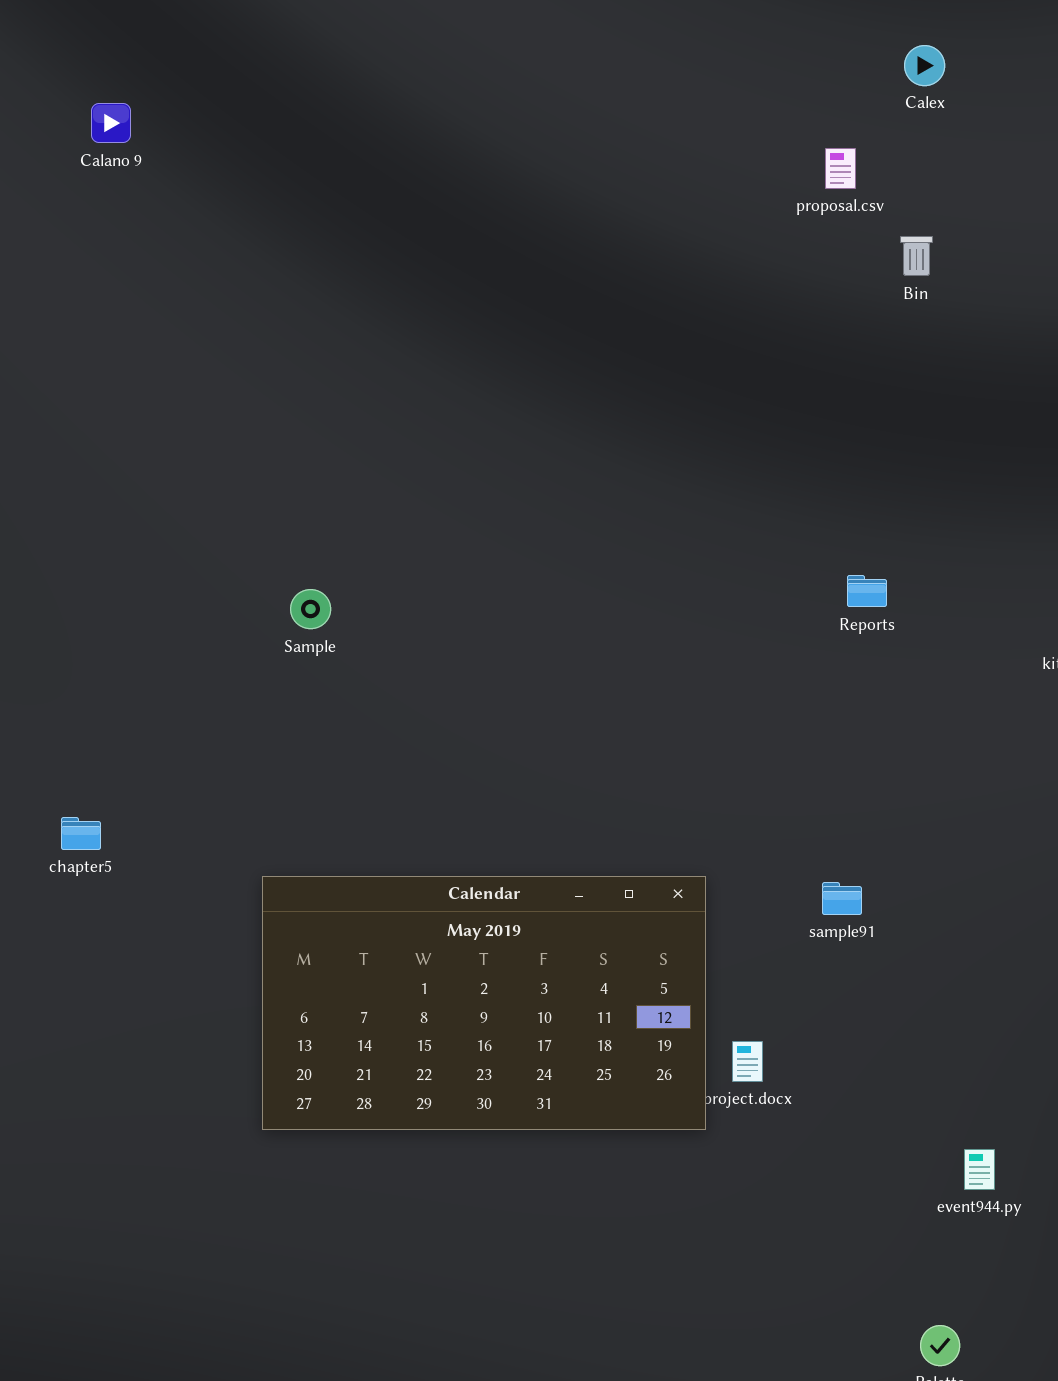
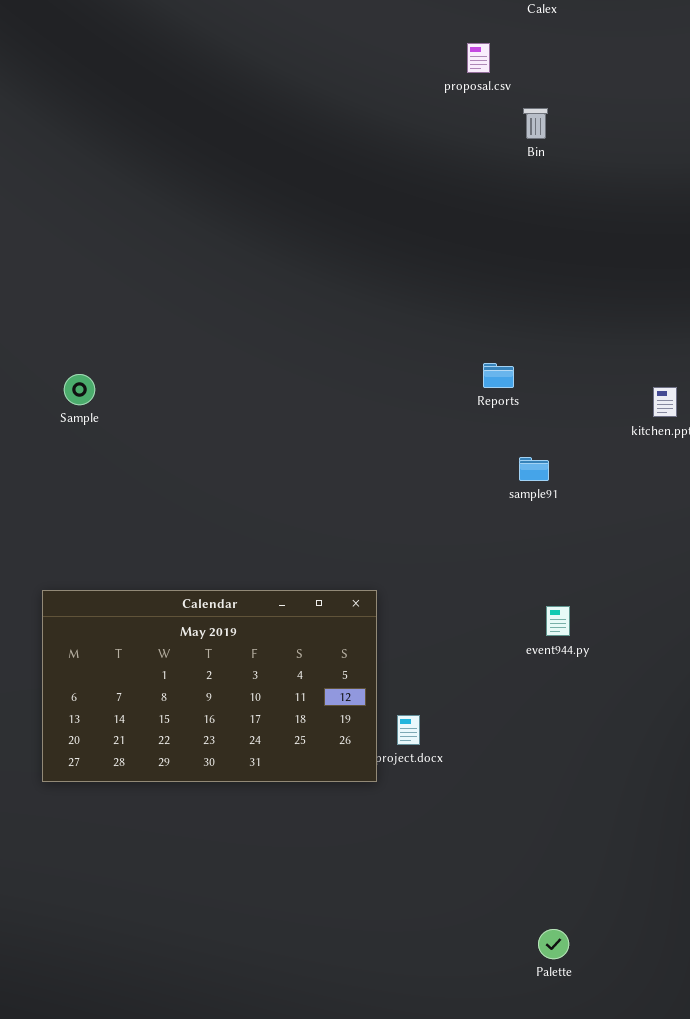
sample91: [822,882,862,915] -> [519,457,549,481], moved
event944.py: [964,1149,995,1190] -> [546,606,570,636], moved

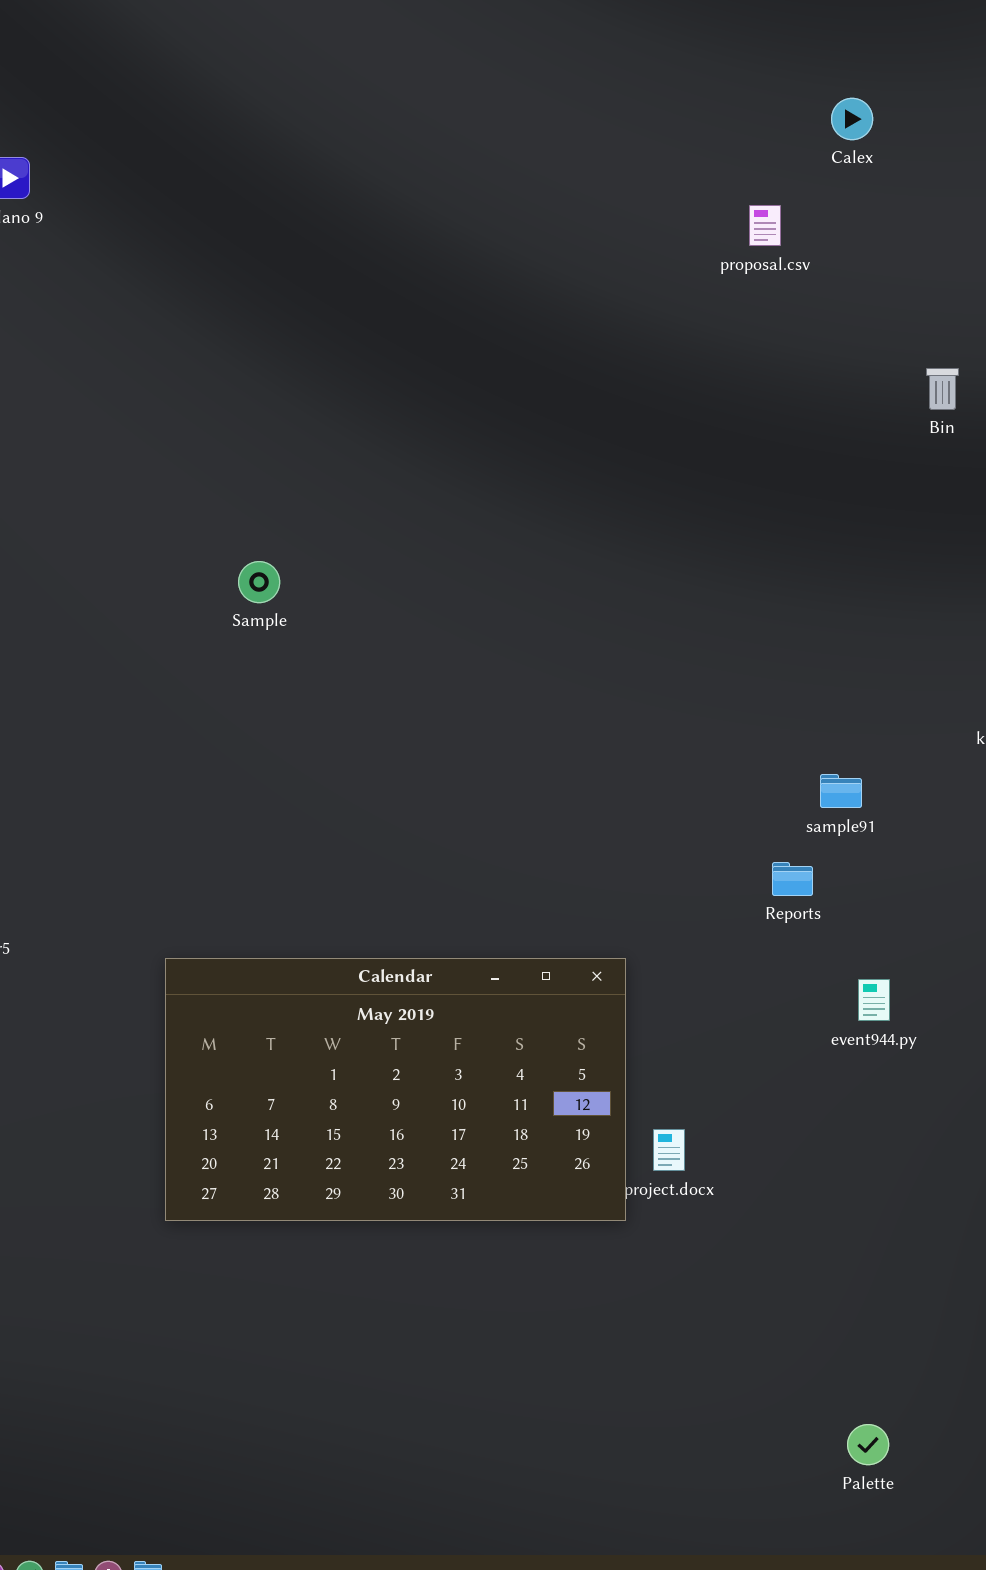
Bin: [523,108,548,139] -> [926,368,959,410], moved
Reports: [483,363,514,388] -> [772,862,813,896], moved
Sample: [64,374,95,405] -> [238,561,280,603], moved

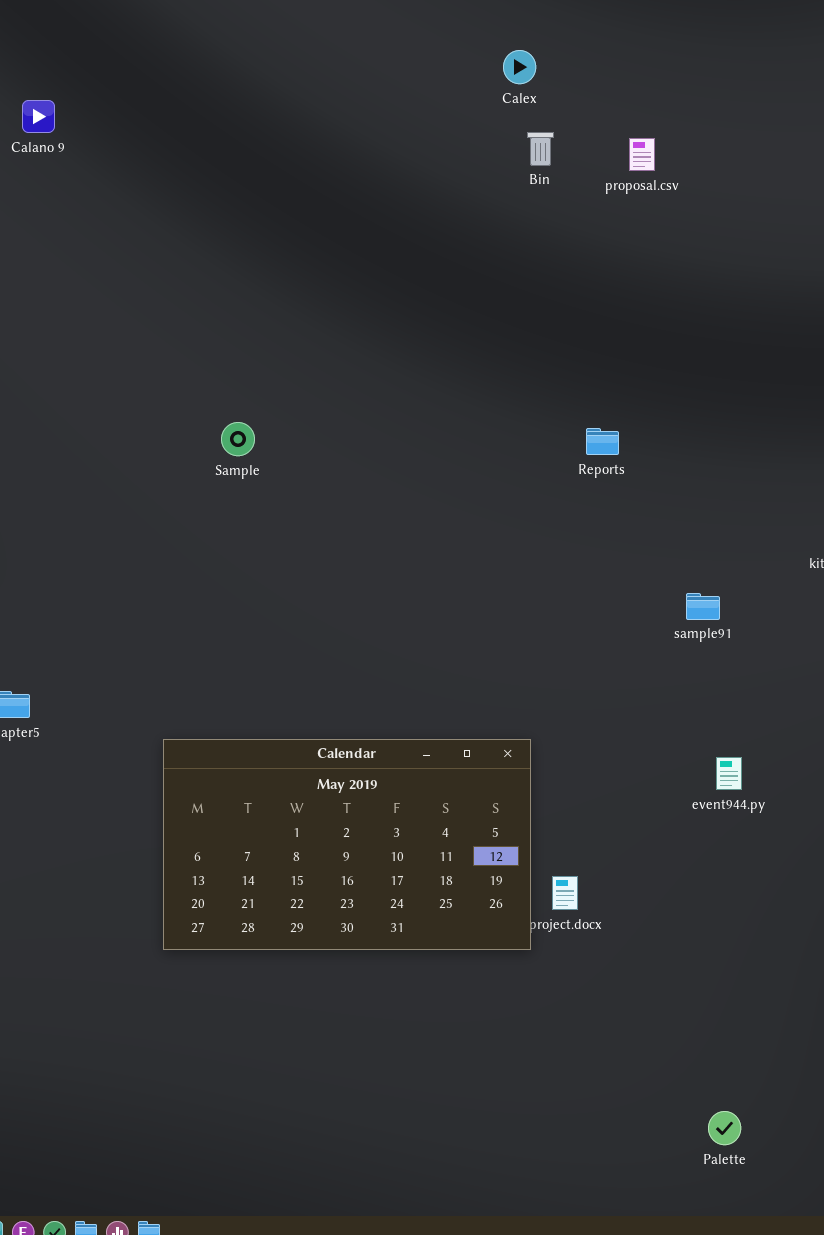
Calex: [831,98,873,140] -> [503,50,536,84], moved
Bin: [926,368,959,410] -> [527,132,554,166], moved
Reports: [772,862,813,896] -> [586,428,619,455], moved

